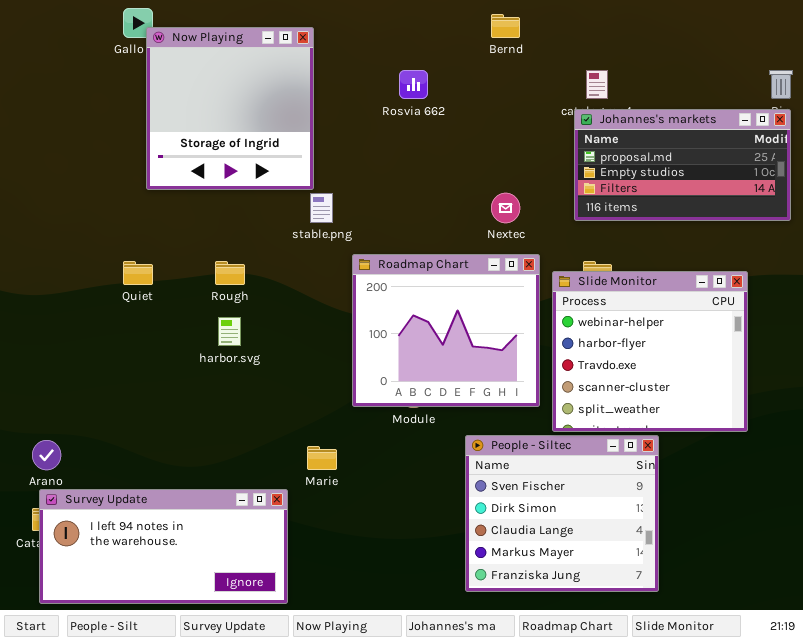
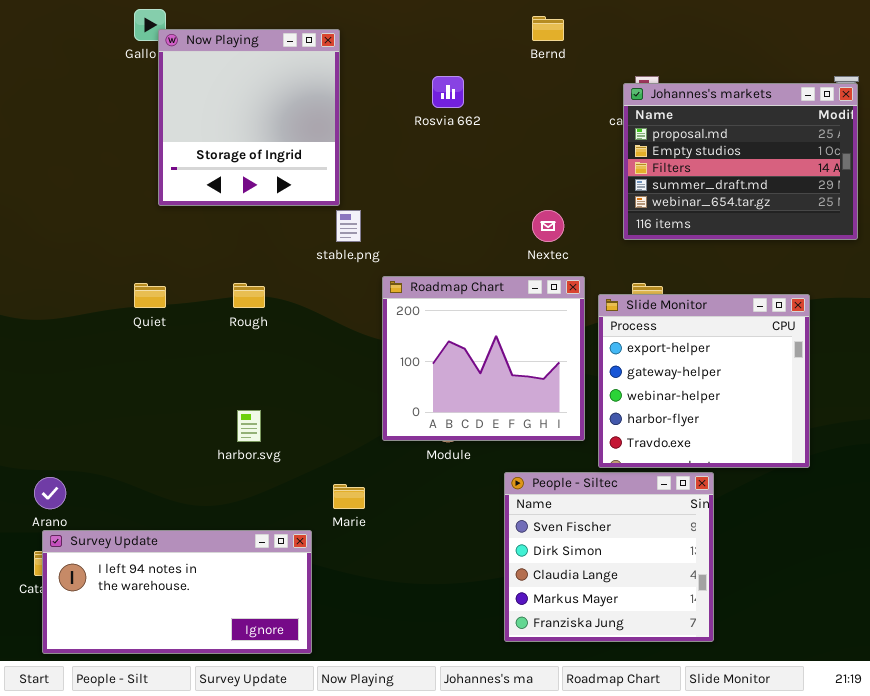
Johannes's markets: [574,109,791,221] -> [623,83,858,240], resized
Slide Monitor: [552,271,748,432] -> [598,294,810,468], scrolled up 2 rows
harbor.svg: [218,317,241,346] -> [237,410,261,442], moved

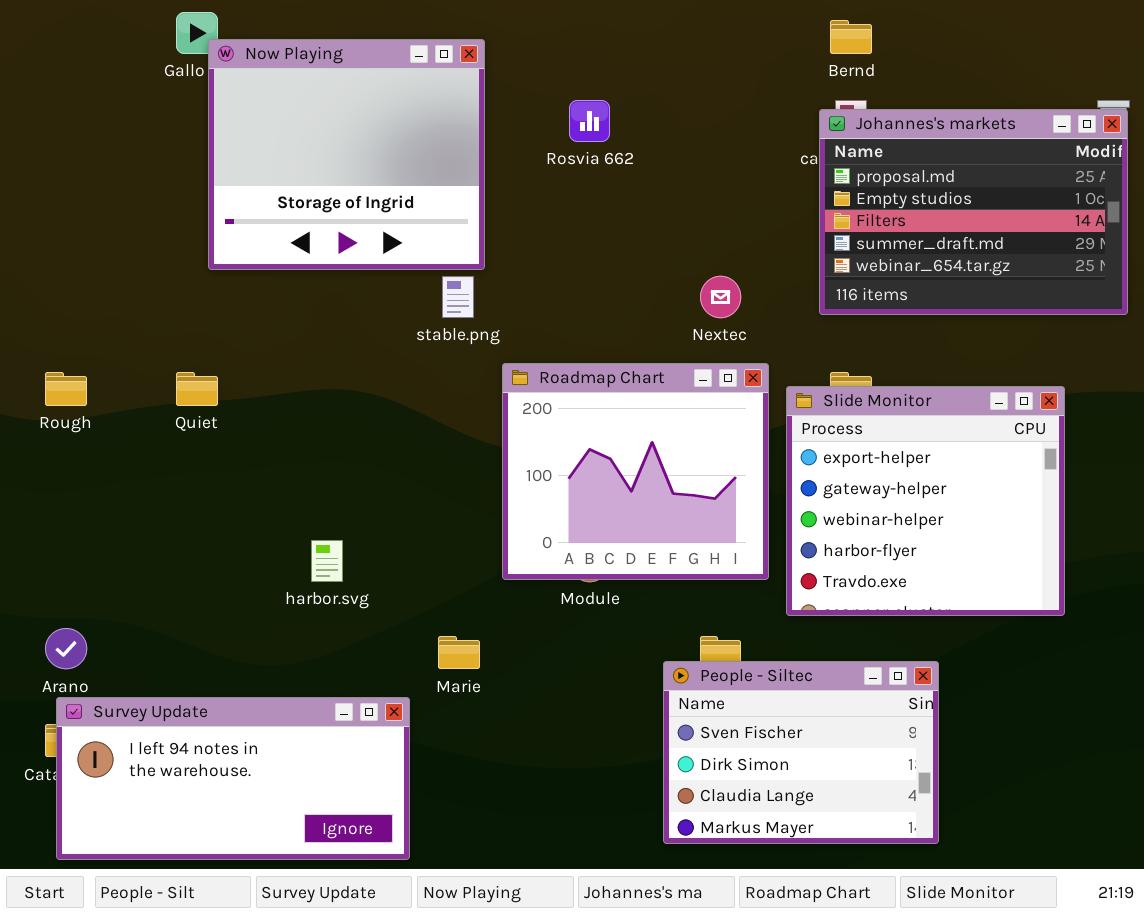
Bernd: [532,16,564,41] -> [830,20,872,54], moved
Now Playing: [158,29,340,206] -> [208,39,485,270], resized
Rough: [233,283,265,308] -> [45,372,87,406], moved
People - Siltec: [504,472,714,642] -> [663,661,939,844], resized

